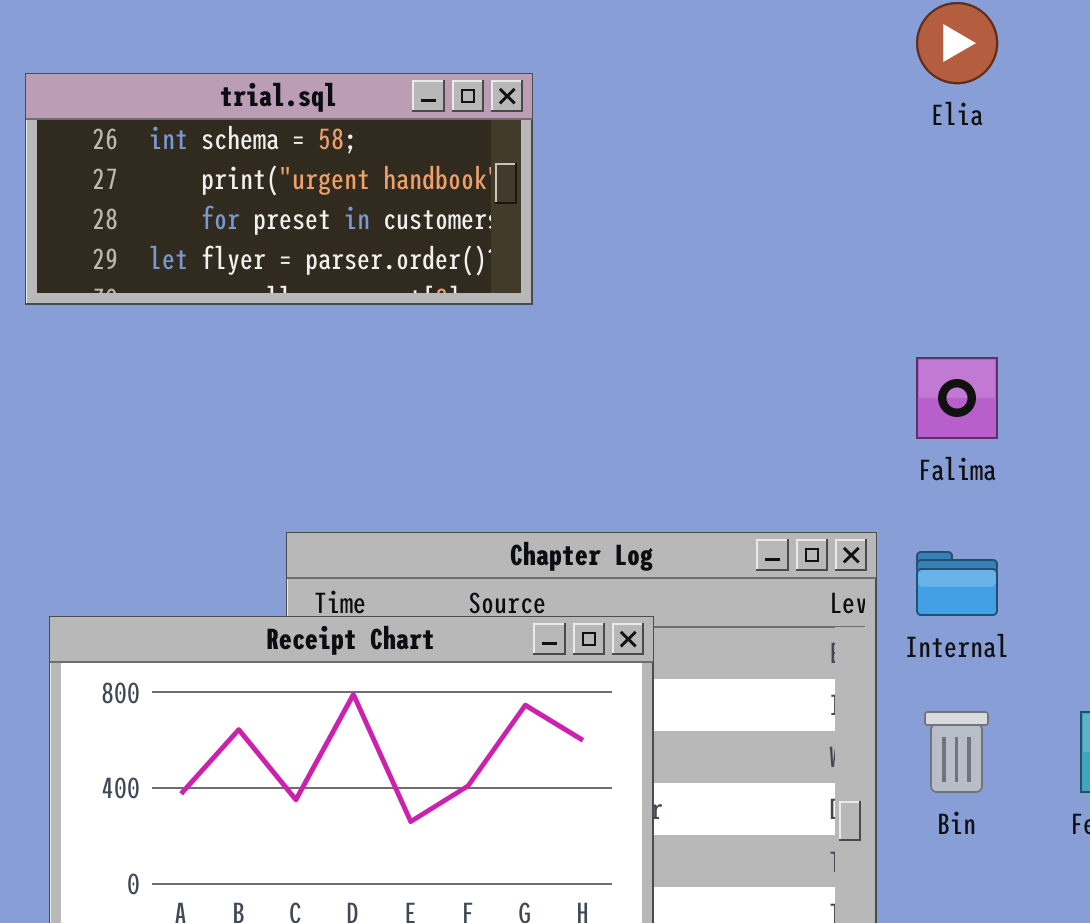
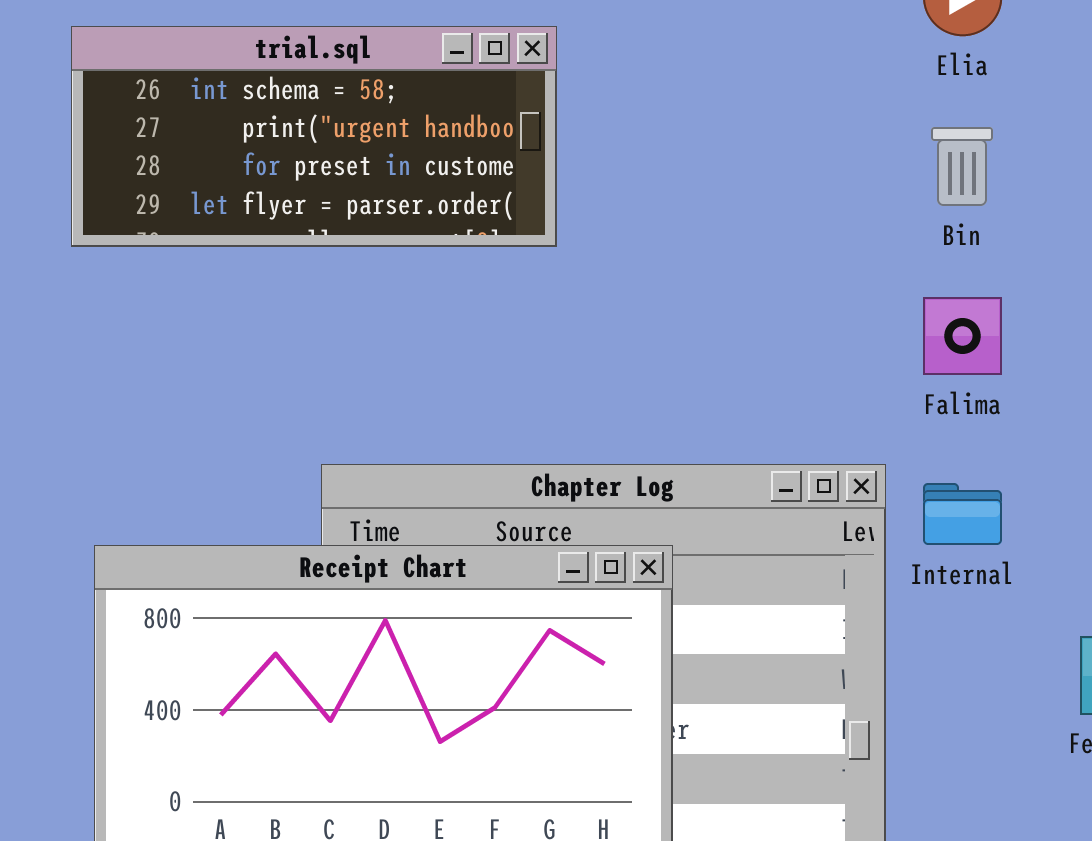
Bin: [924,711,989,793] -> [931,127,993,206], moved

